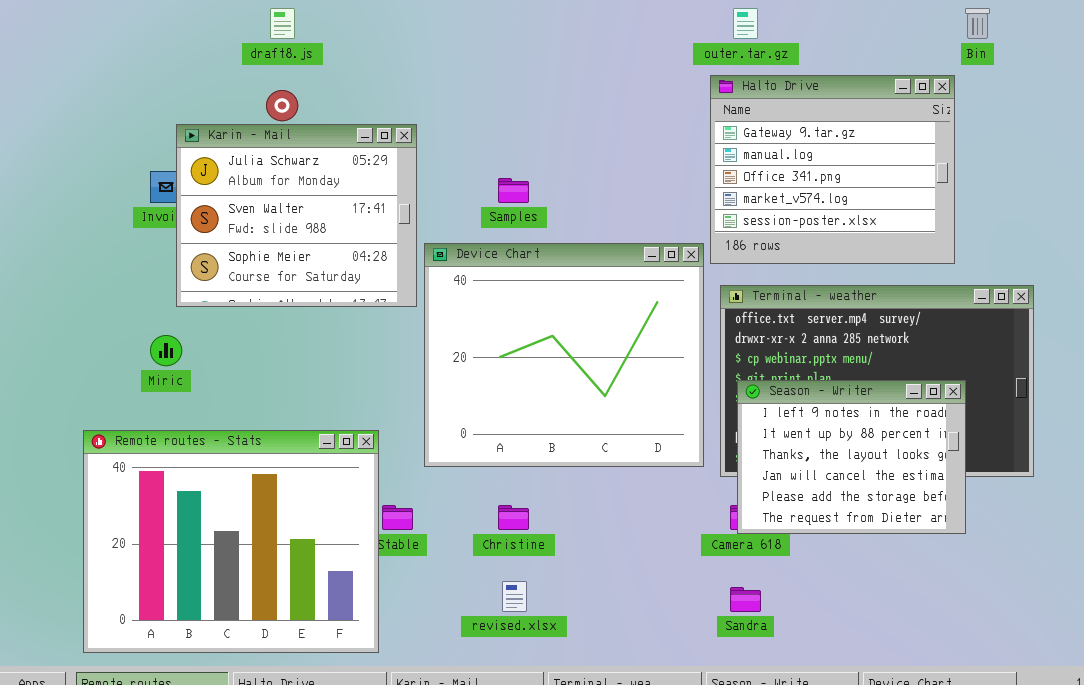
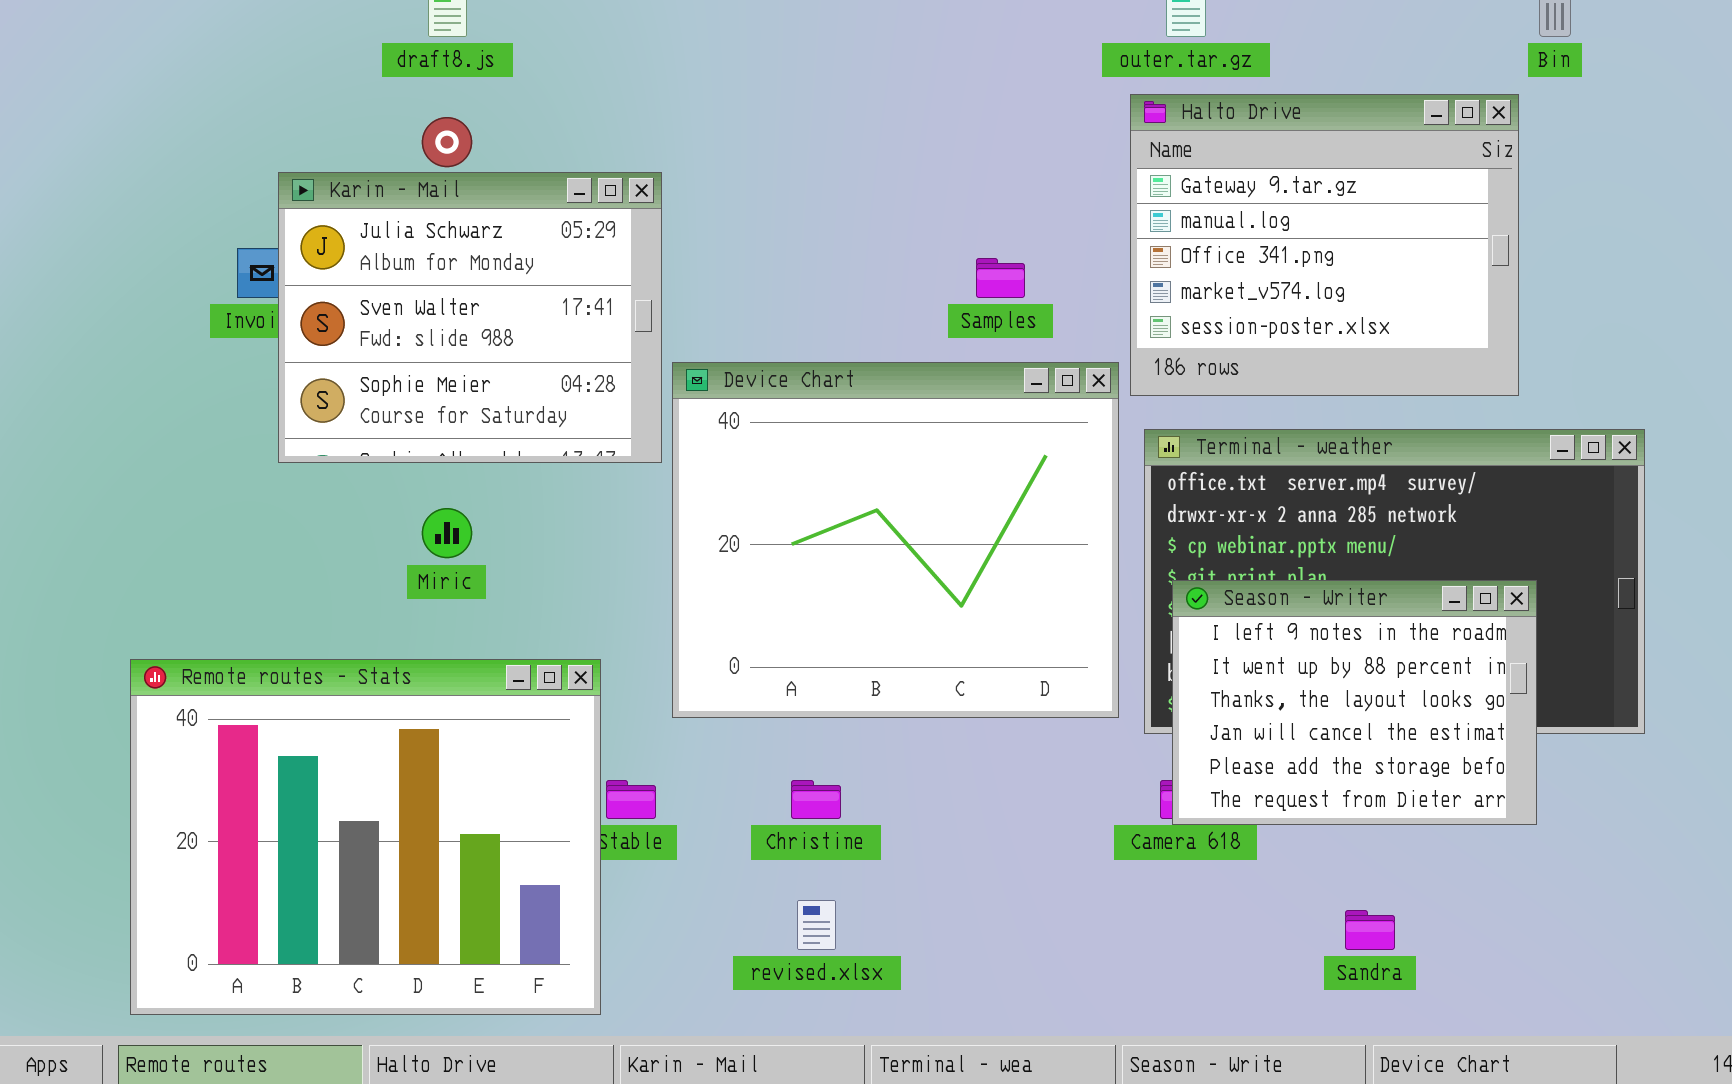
Samples: [498,178,529,203] -> [976,258,1025,298], moved
Miric: [150,335,182,366] -> [422,508,472,558], moved
Sandra: [730,587,761,612] -> [1345,910,1395,950], moved

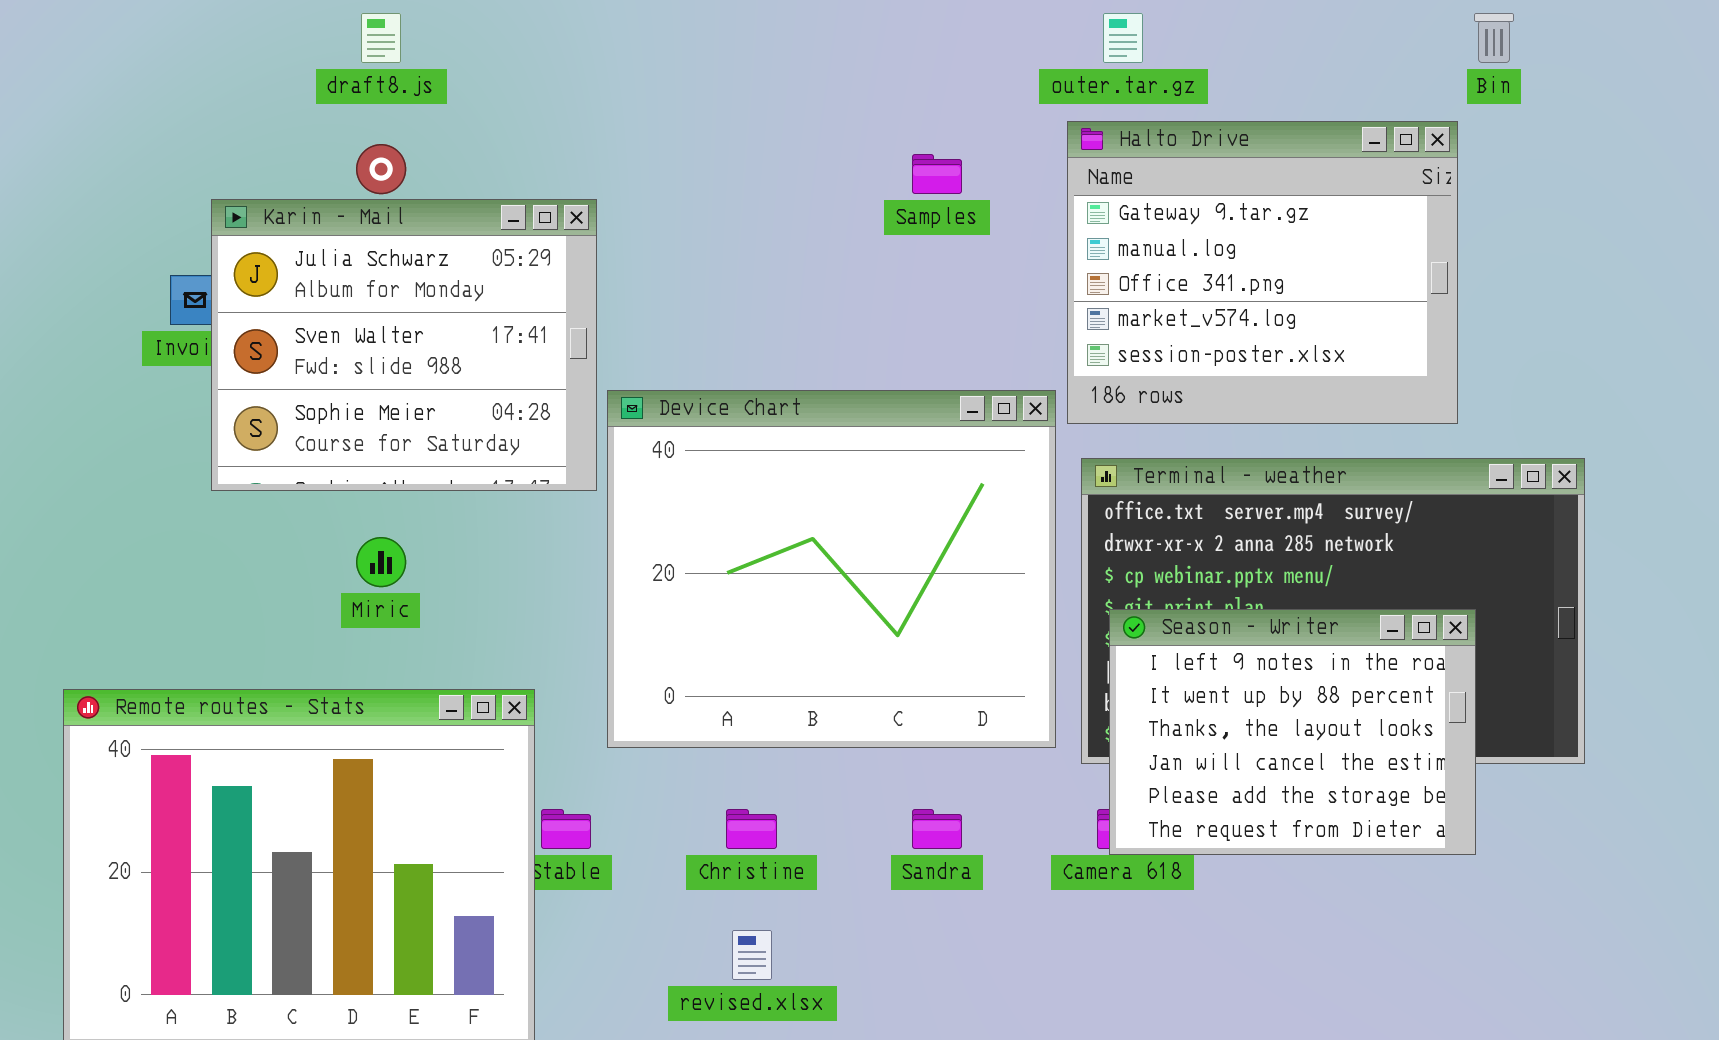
Samples: [976,258,1025,298] -> [912,154,962,194], moved
Sandra: [1345,910,1395,950] -> [912,809,962,849], moved

